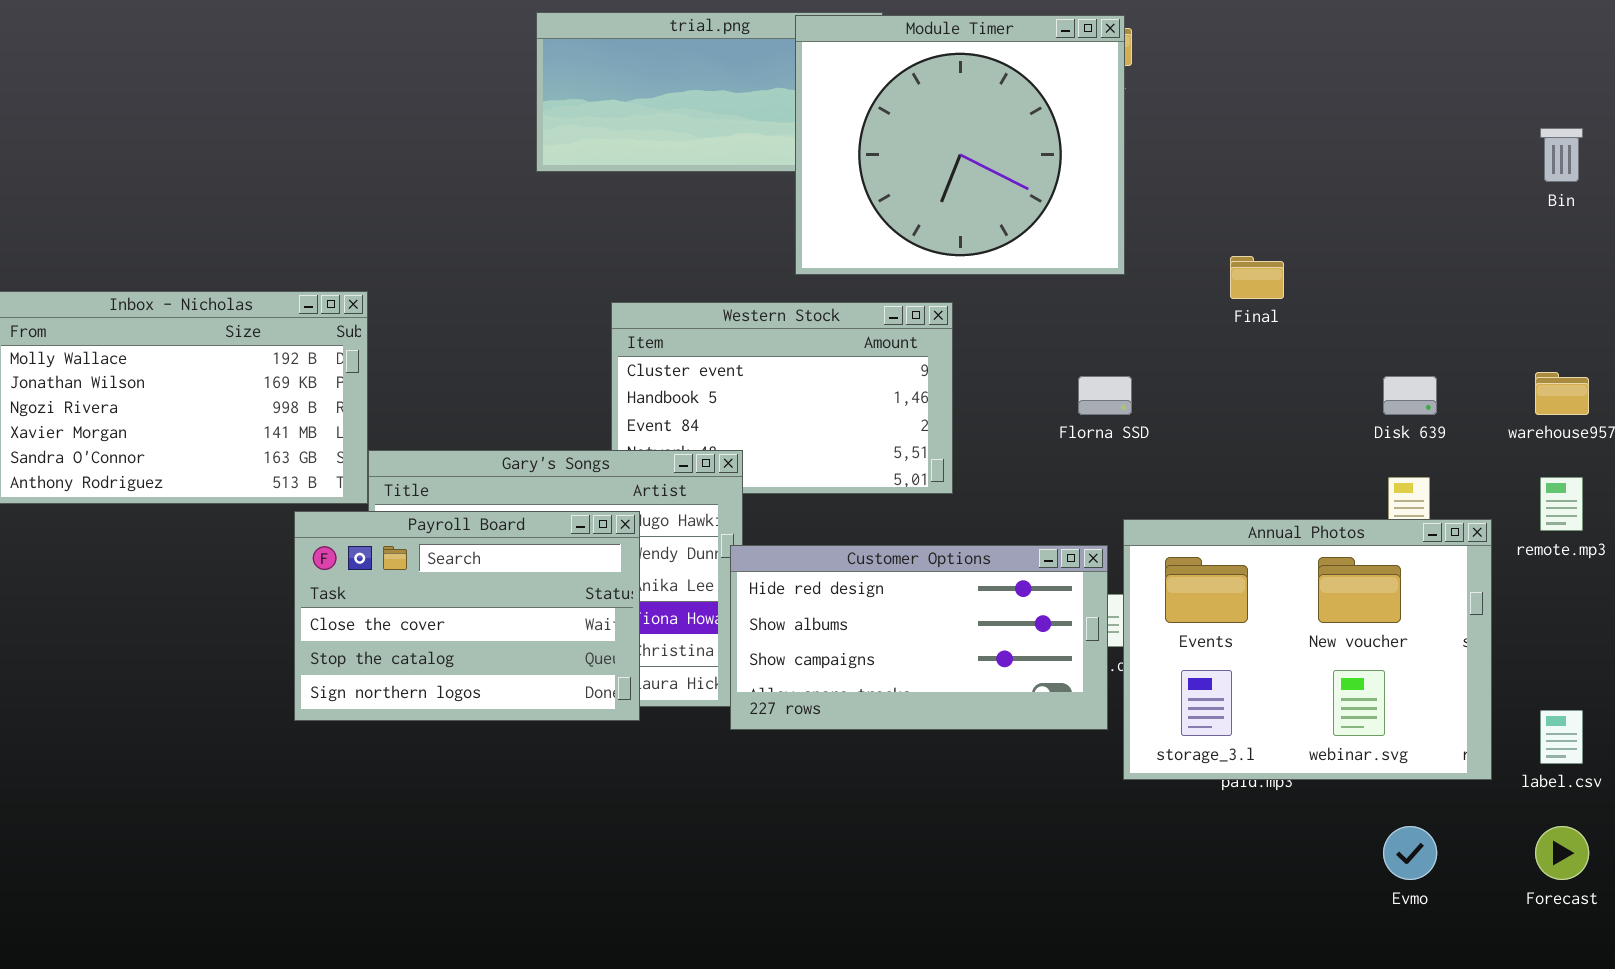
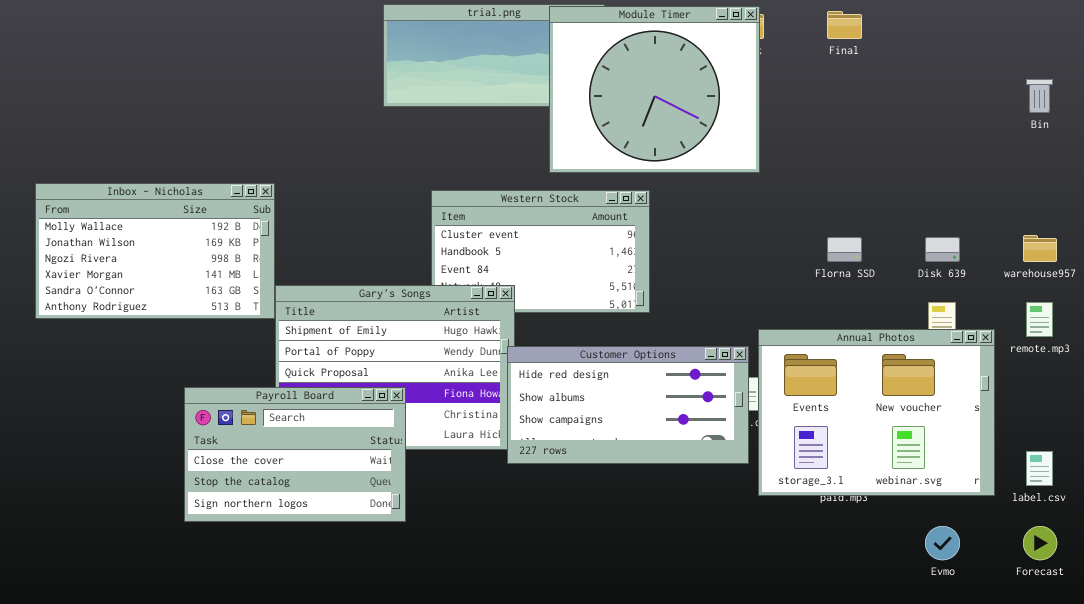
Final: [1230,256,1284,299] -> [827,11,862,39], moved
Florna SSD: [1078,376,1132,415] -> [827,237,862,262], moved
Payroll Board: [294,511,640,721] -> [184,387,406,522], moved

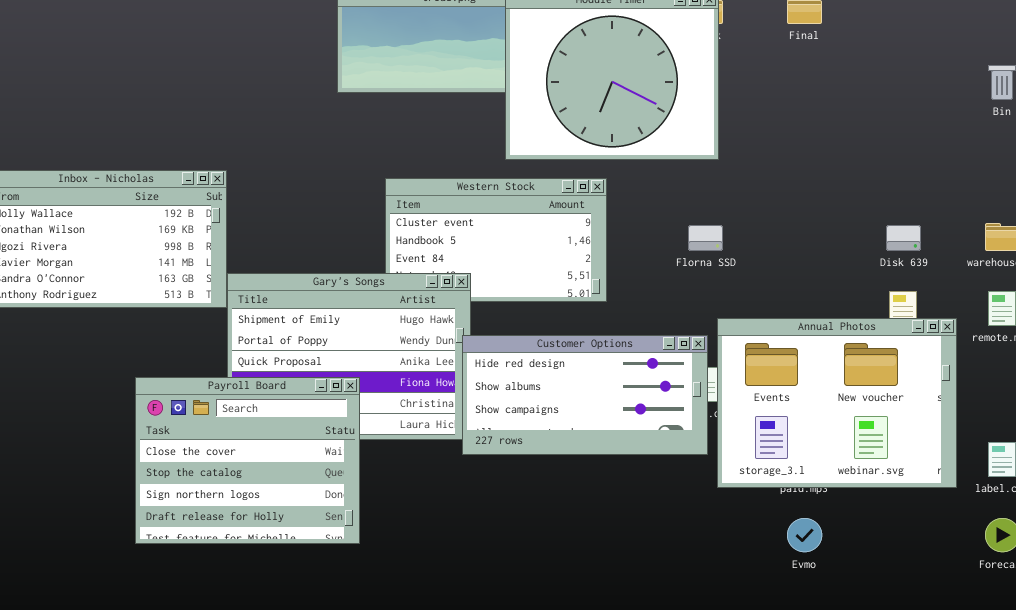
Florna SSD: [827,237,862,262] -> [688,225,723,251], moved
Payroll Board: [184,387,406,522] -> [135,377,360,544], resized
Evmo: [925,526,960,560] -> [787,518,822,552], moved

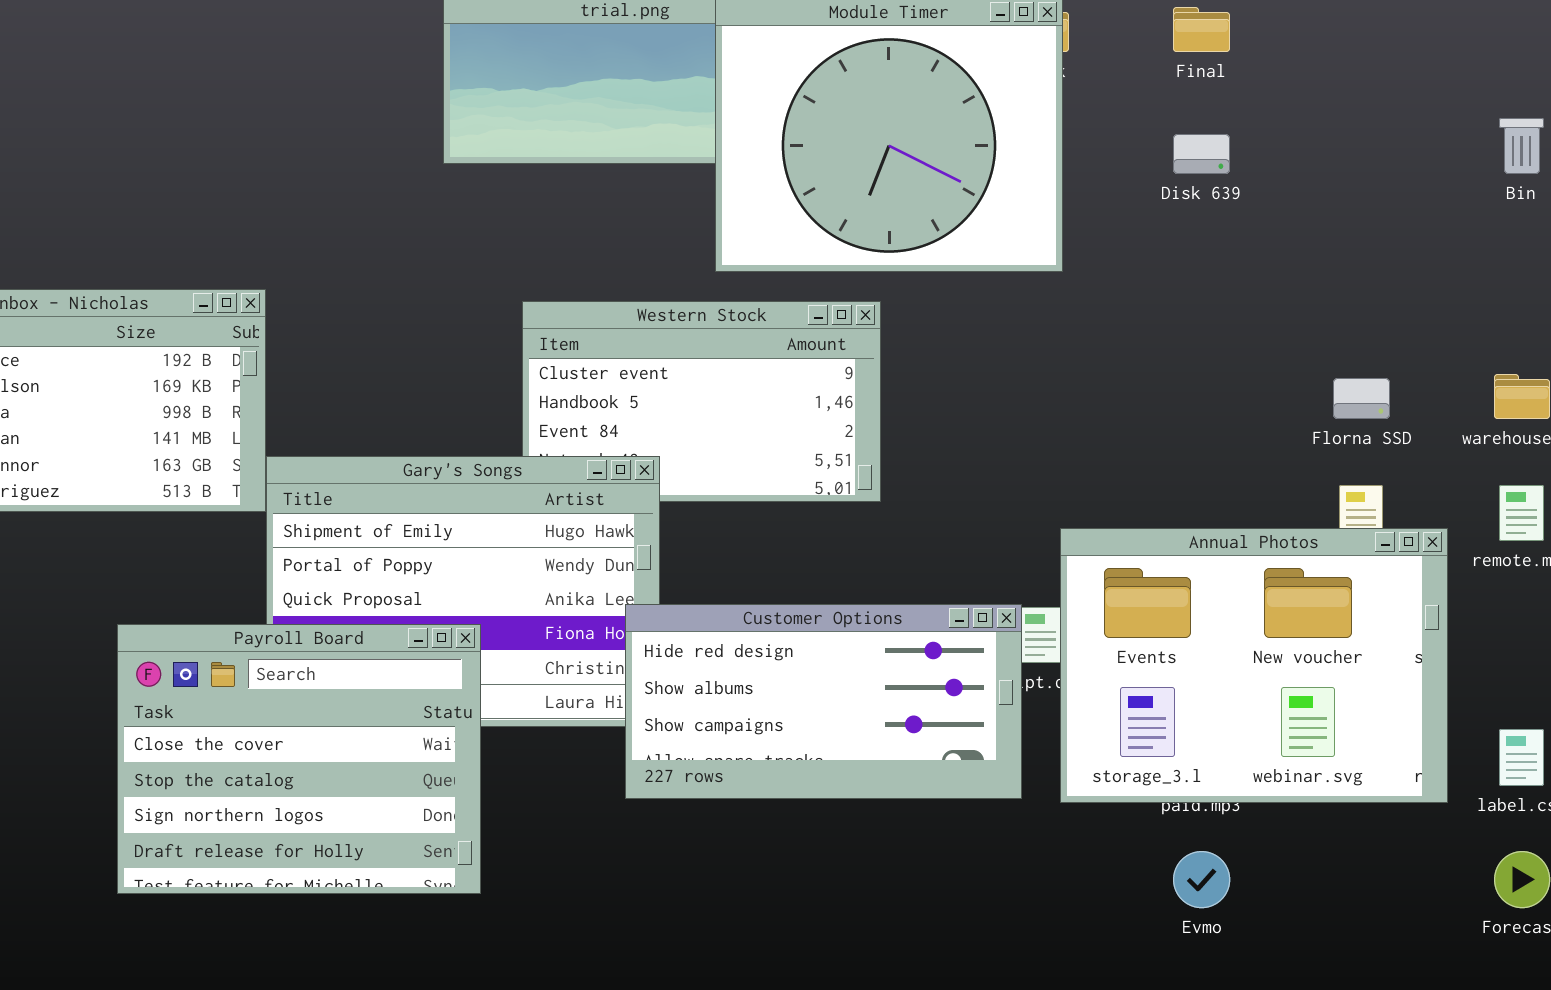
Florna SSD: [688,225,723,251] -> [1333,378,1390,419], moved
Disk 639: [886,225,921,251] -> [1173,134,1230,174], moved
Customer Options: [462,335,708,455] -> [625,604,1022,799], moved

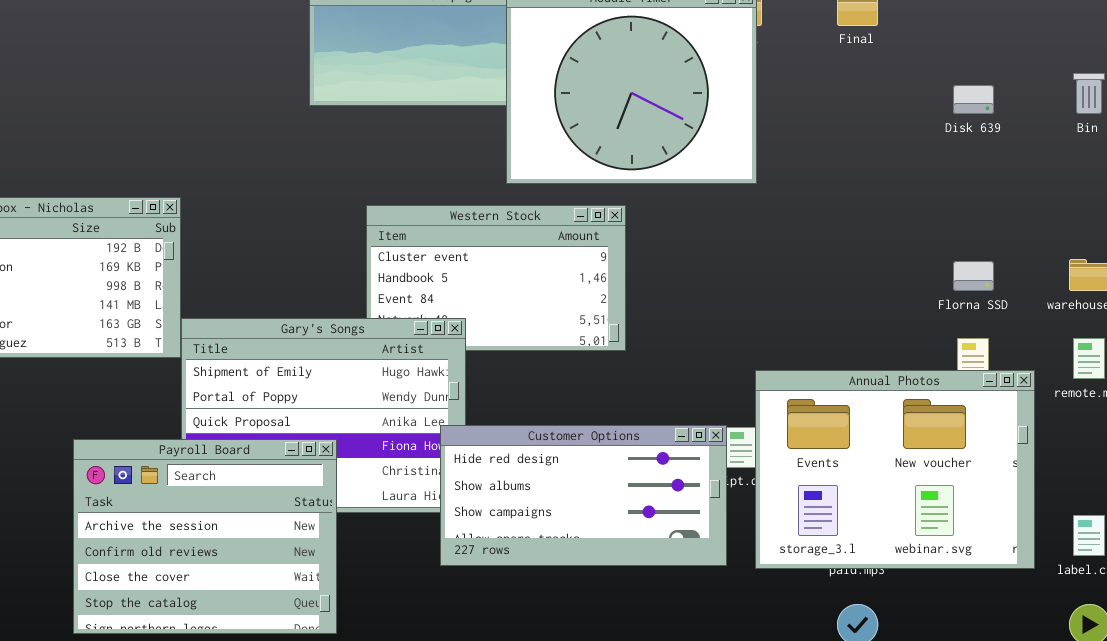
Disk 639: [1173,134,1230,174] -> [953,85,994,114], moved
Payroll Board: [117,624,481,894] -> [73,439,337,634], scrolled up 2 rows

